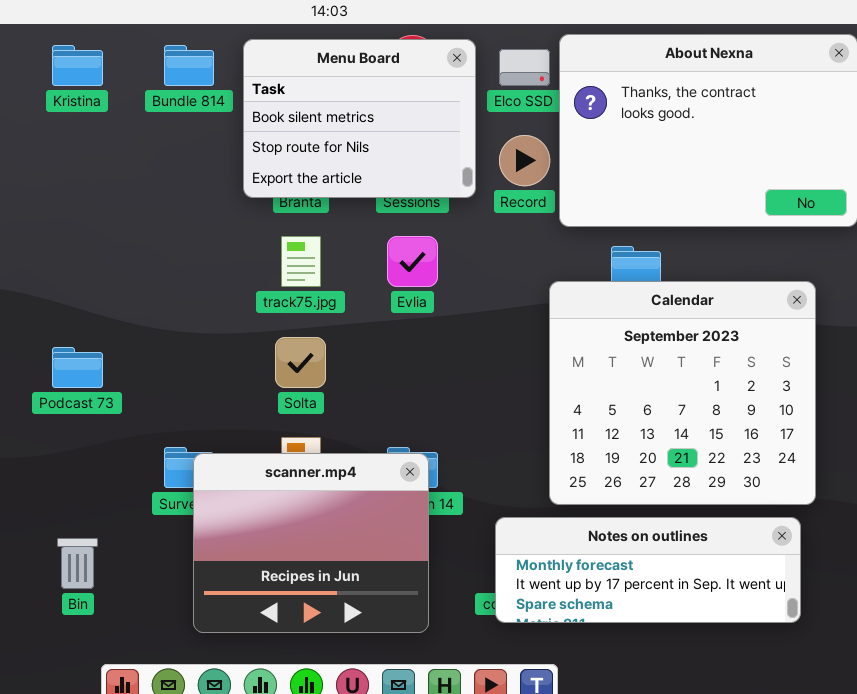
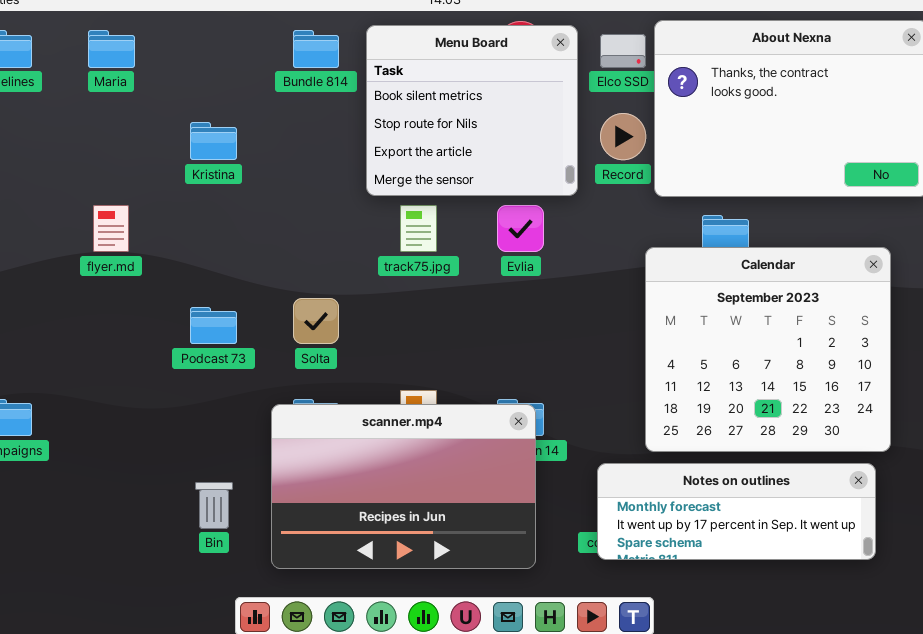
Menu Board: [243,39,476,198] -> [366,25,578,196], resized
Kristina: [52,45,103,86] -> [190,122,237,160], moved
Solta: [275,337,326,388] -> [293,298,339,344], moved
scanner.mp4: [193,453,429,633] -> [271,404,536,569], resized

